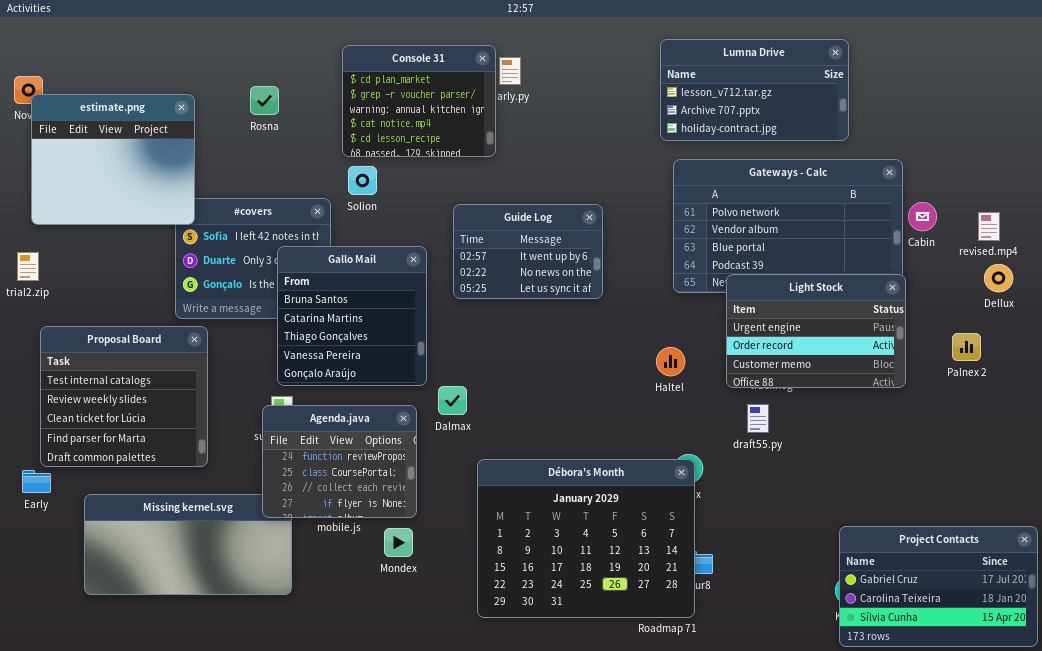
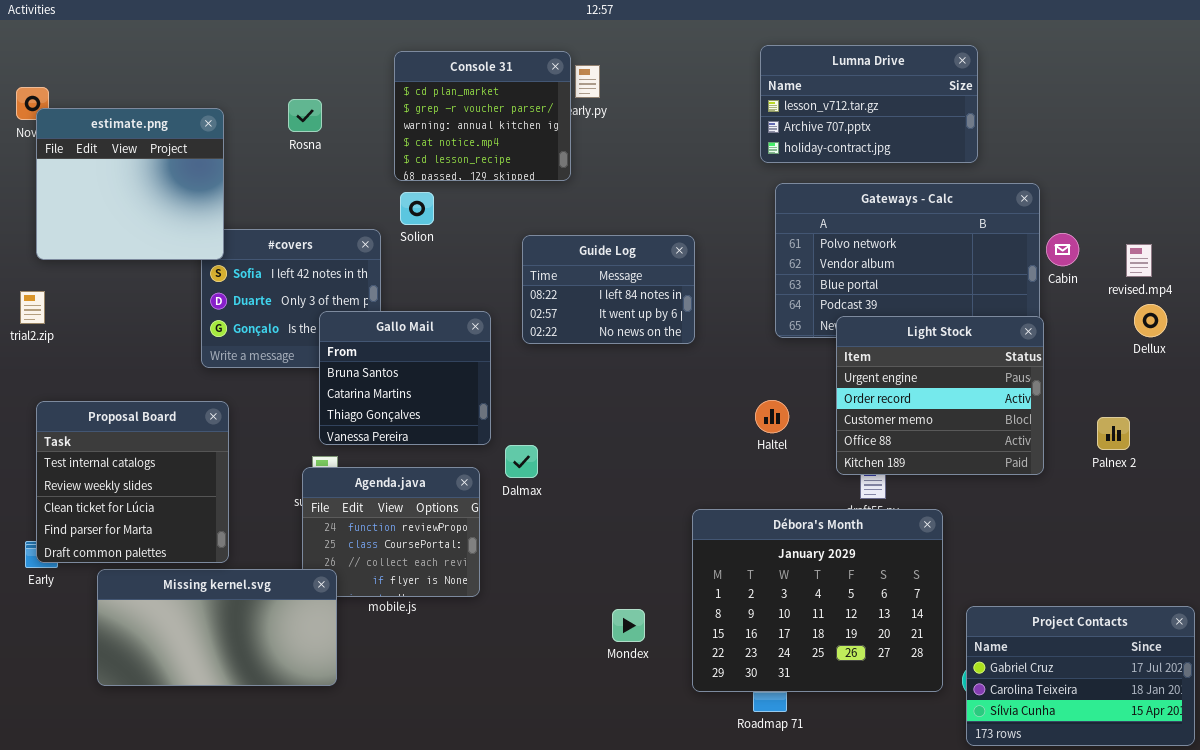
Guide Log: [453,204,603,299] -> [522,235,695,344], scrolled up 1 row
Gallo Mail: [277,246,427,386] -> [319,311,491,445], resized
Light Stock: [726,274,906,388] -> [836,316,1044,475], resized
Proposal Board: [40,326,208,467] -> [36,401,229,563], moved
Palnex 2: [952,333,981,361] -> [1097,417,1130,450], moved
Débora's Month: [477,459,695,618] -> [692,509,943,692], moved
Missing kernel.svg: [84,494,292,595] -> [97,569,337,686], raised
Mondex: [384,528,413,557] -> [612,609,645,642], moved

